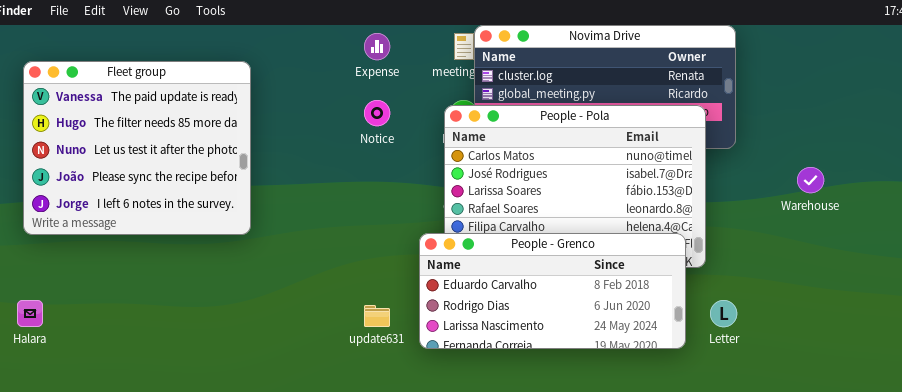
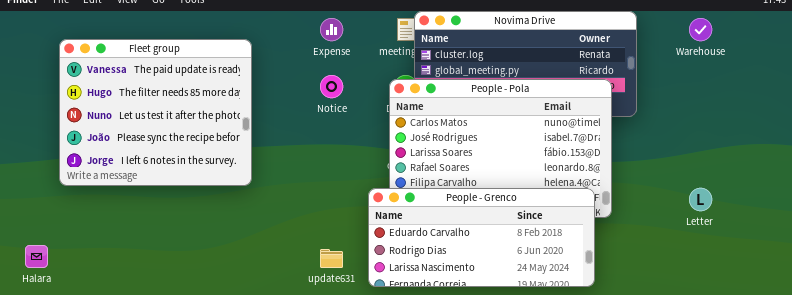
Fleet group: [23,61,251,235] -> [59,39,252,186], moved
Warehouse: [797,167,824,193] -> [689,18,712,41], moved
Letter: [710,300,737,327] -> [689,188,712,211], moved

